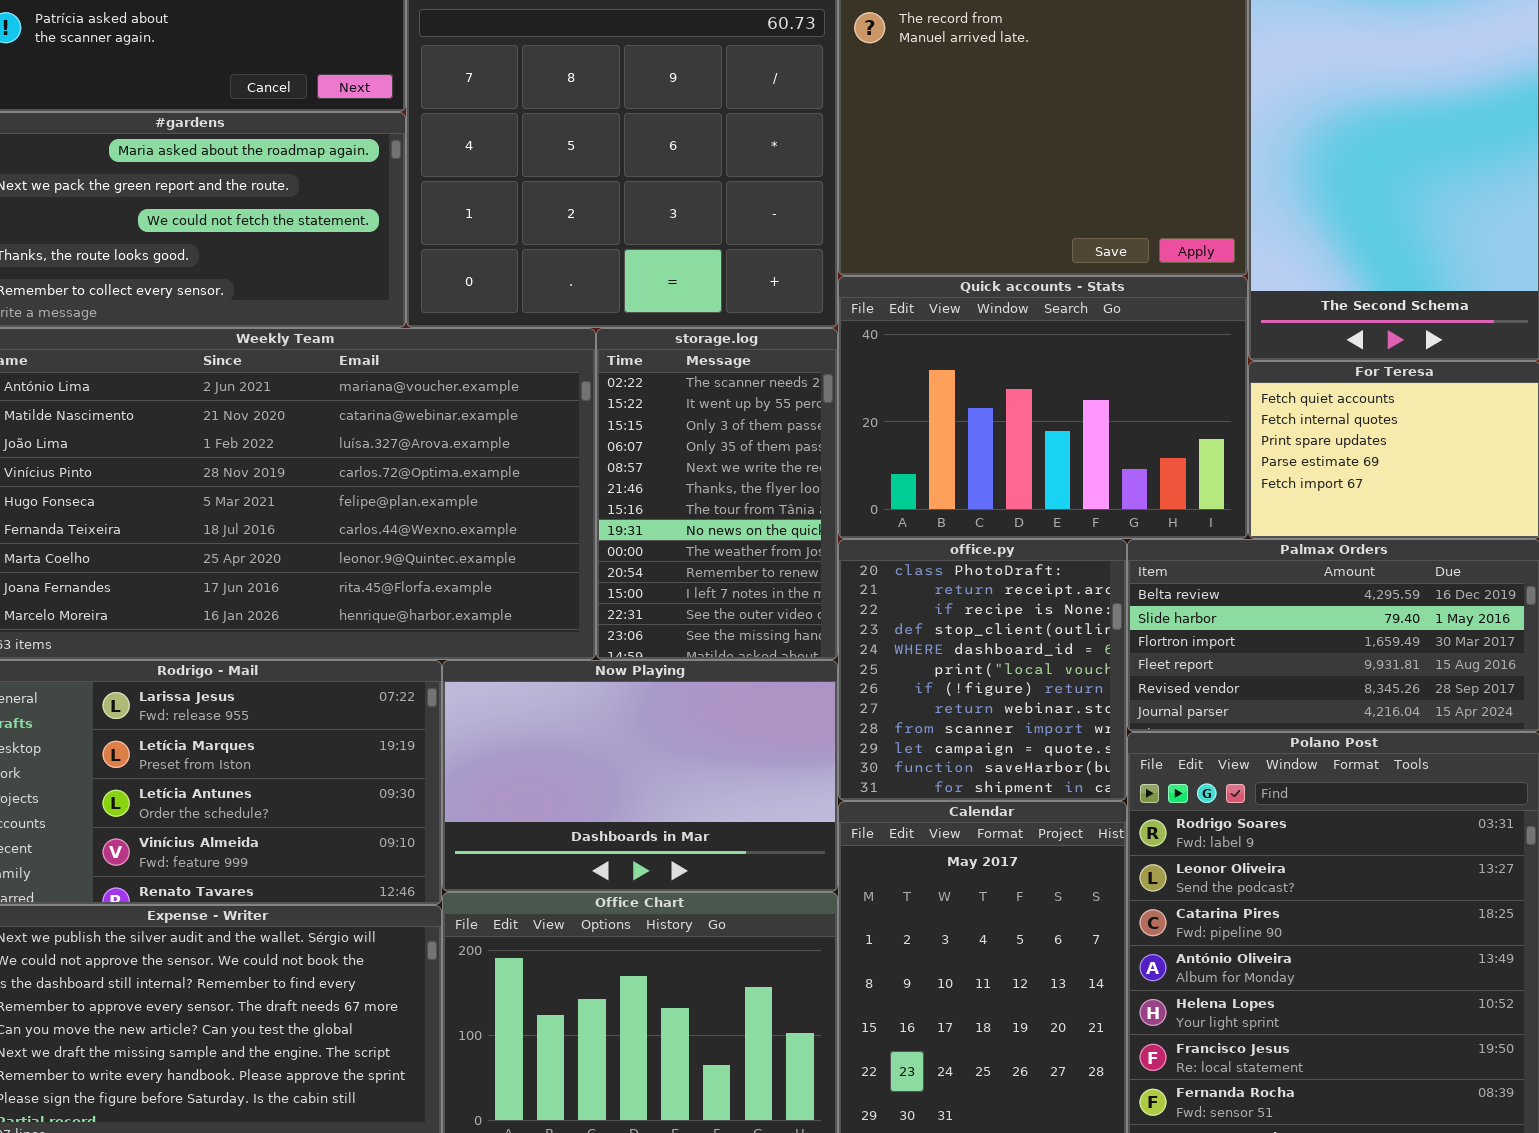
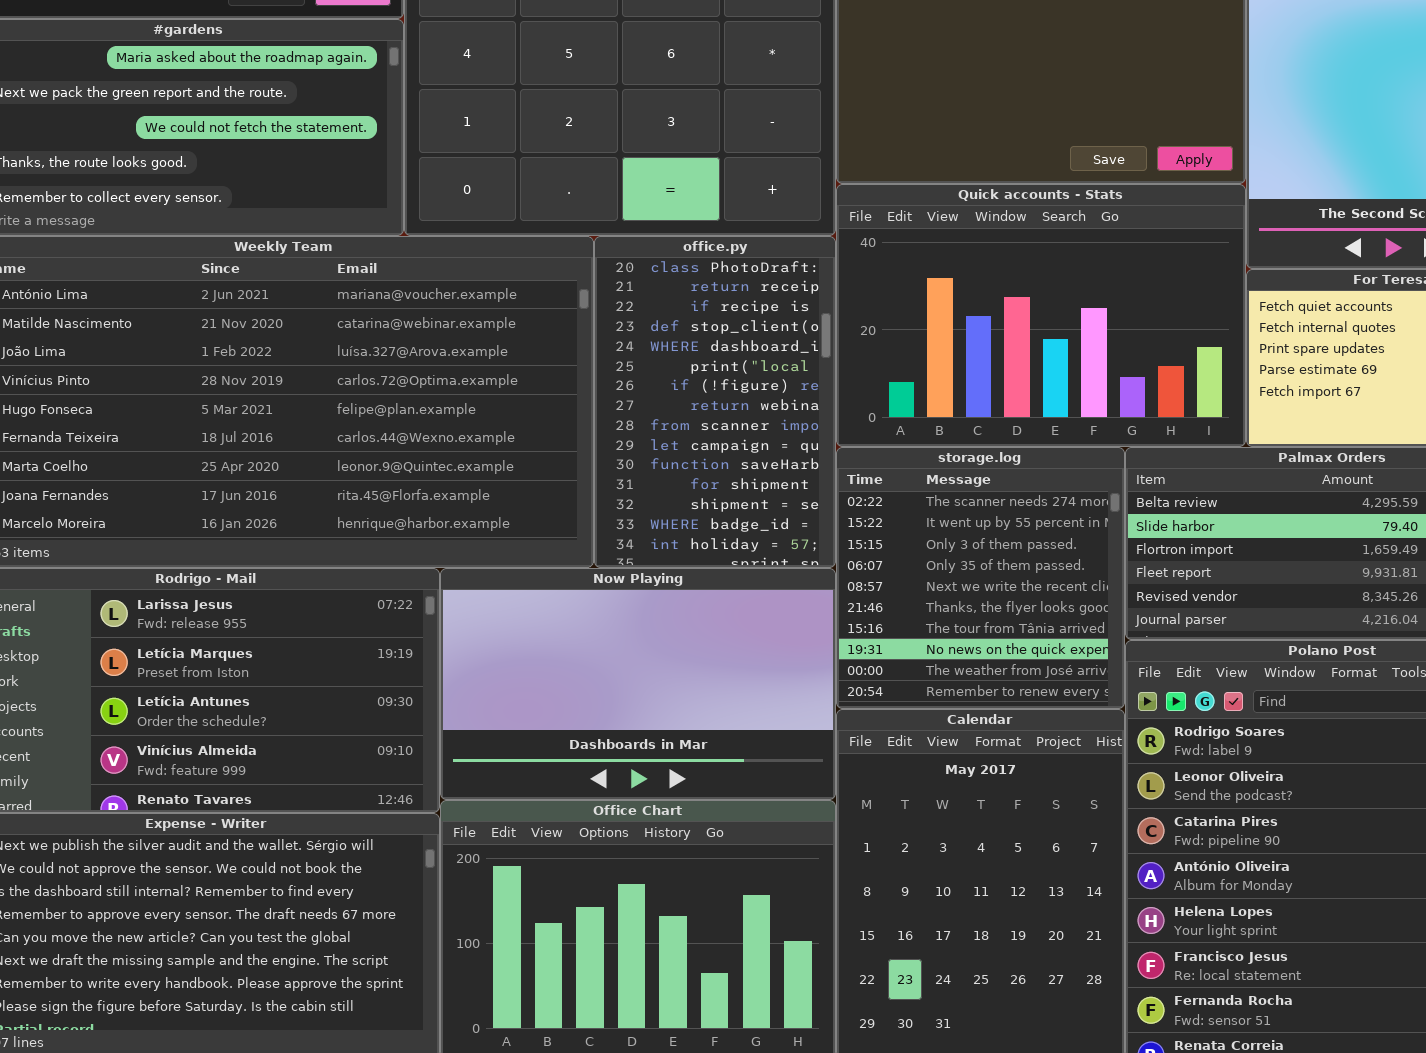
storage.log: [596,328,838,660] -> [836,447,1125,709], moved, resized
office.py: [838,539,1127,801] -> [594,236,836,568], moved, resized

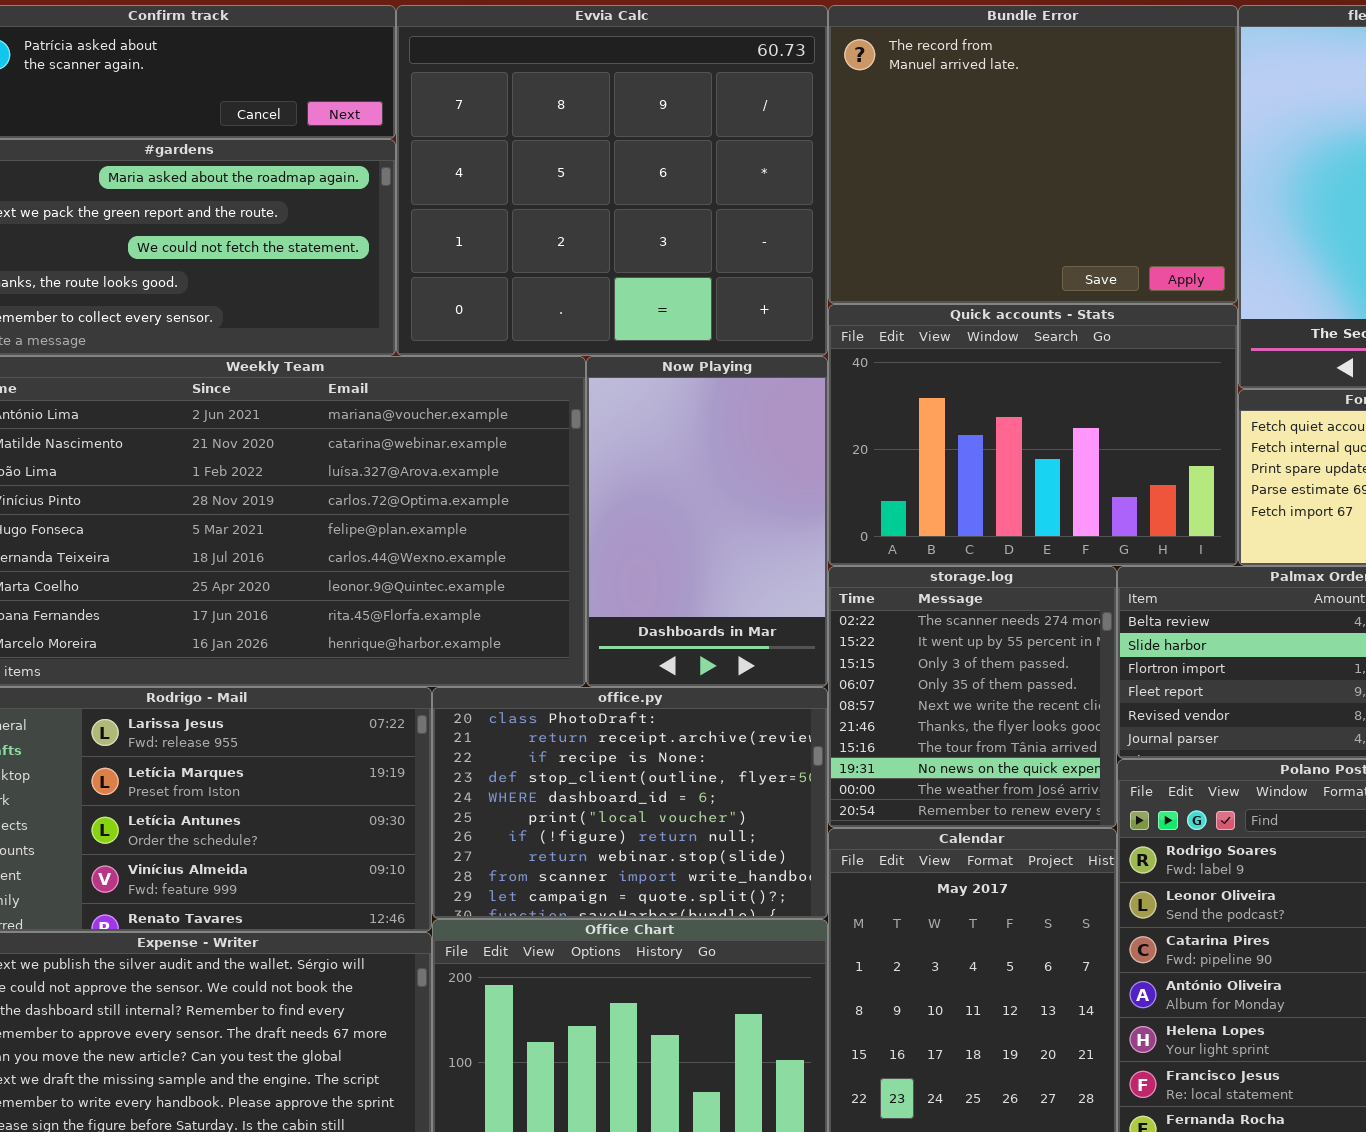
office.py: [594,236,836,568] -> [432,687,828,919], moved, resized
Now Playing: [440,568,836,800] -> [586,356,828,687], moved, resized

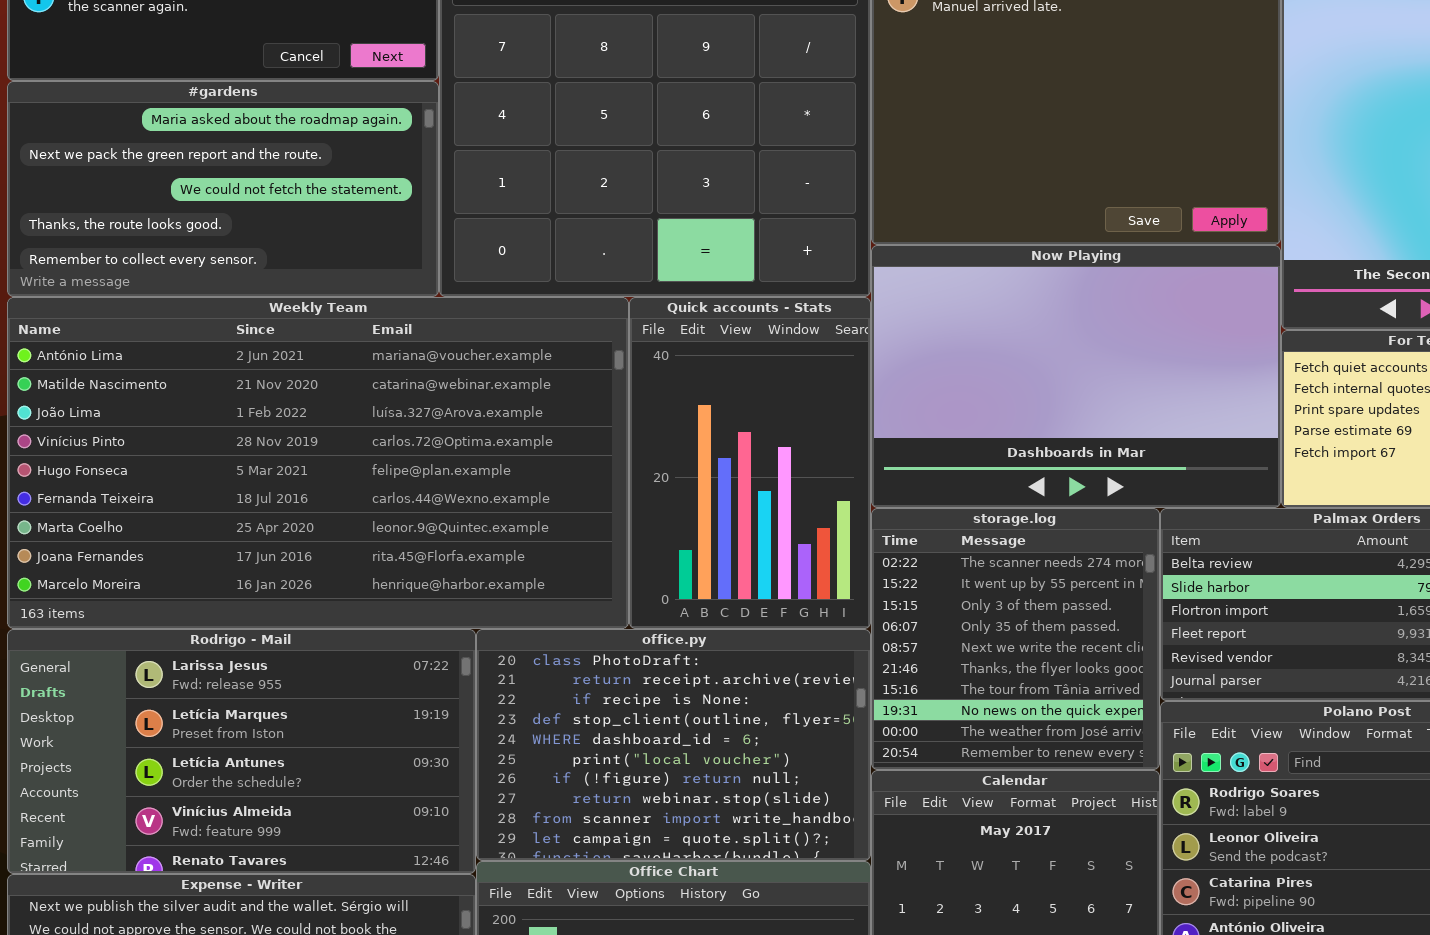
Quick accounts - Stats: [828,304,1238,566] -> [629,297,871,629], moved, resized
Now Playing: [586,356,828,687] -> [871,245,1281,508], moved, resized

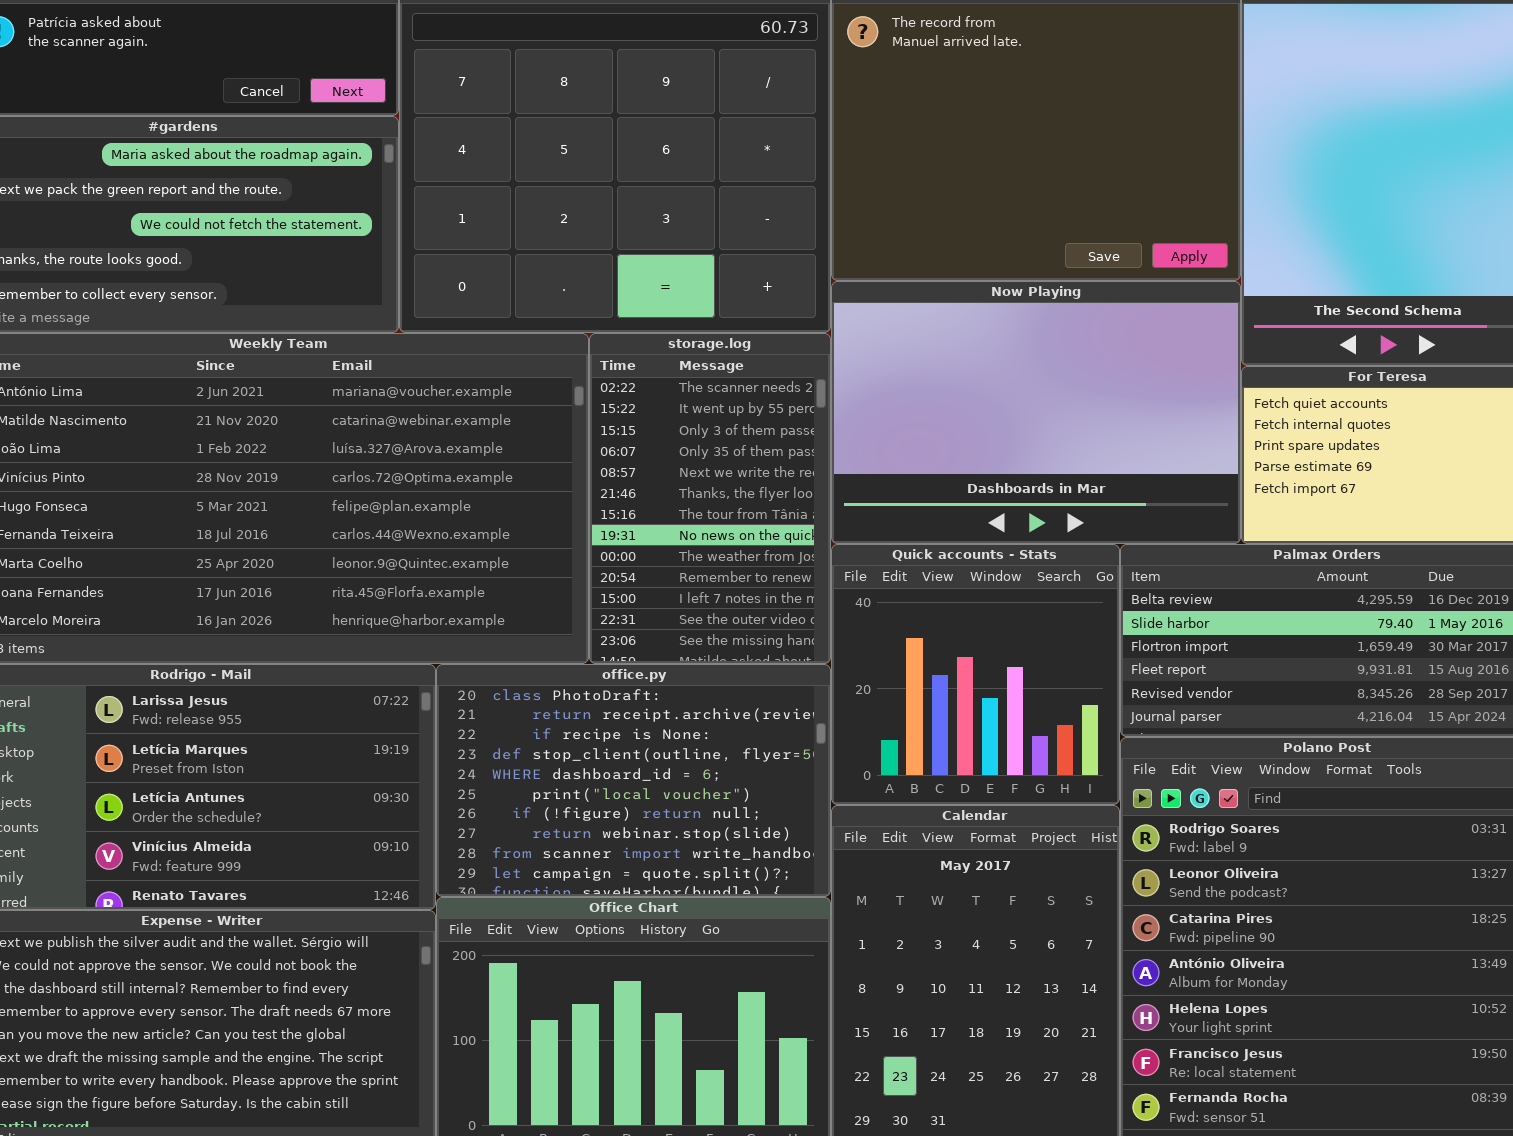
Quick accounts - Stats: [629,297,871,629] -> [831,544,1120,805], moved, resized
storage.log: [871,508,1160,770] -> [589,333,831,664], moved, resized

